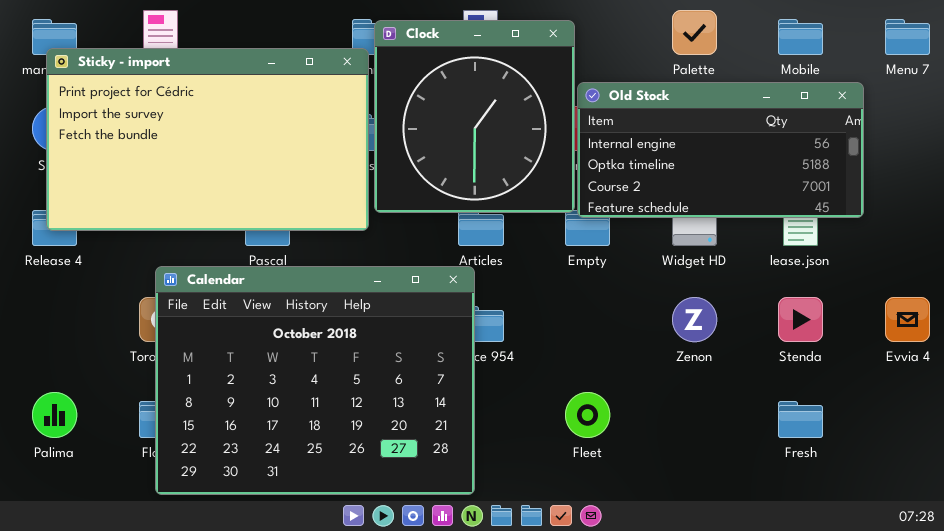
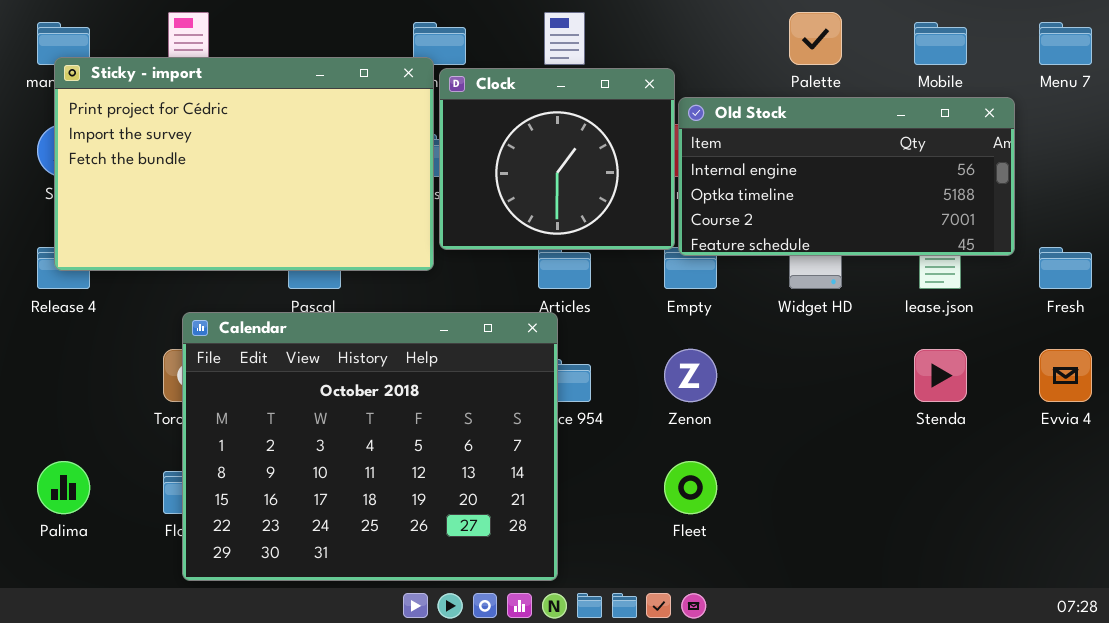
Clock: [374,20,575,213] -> [439,68,675,250], resized
Zenon: [672,297,717,342] -> [664,349,717,402], moved
Fresh: [778,401,823,438] -> [1039,247,1092,289], moved

